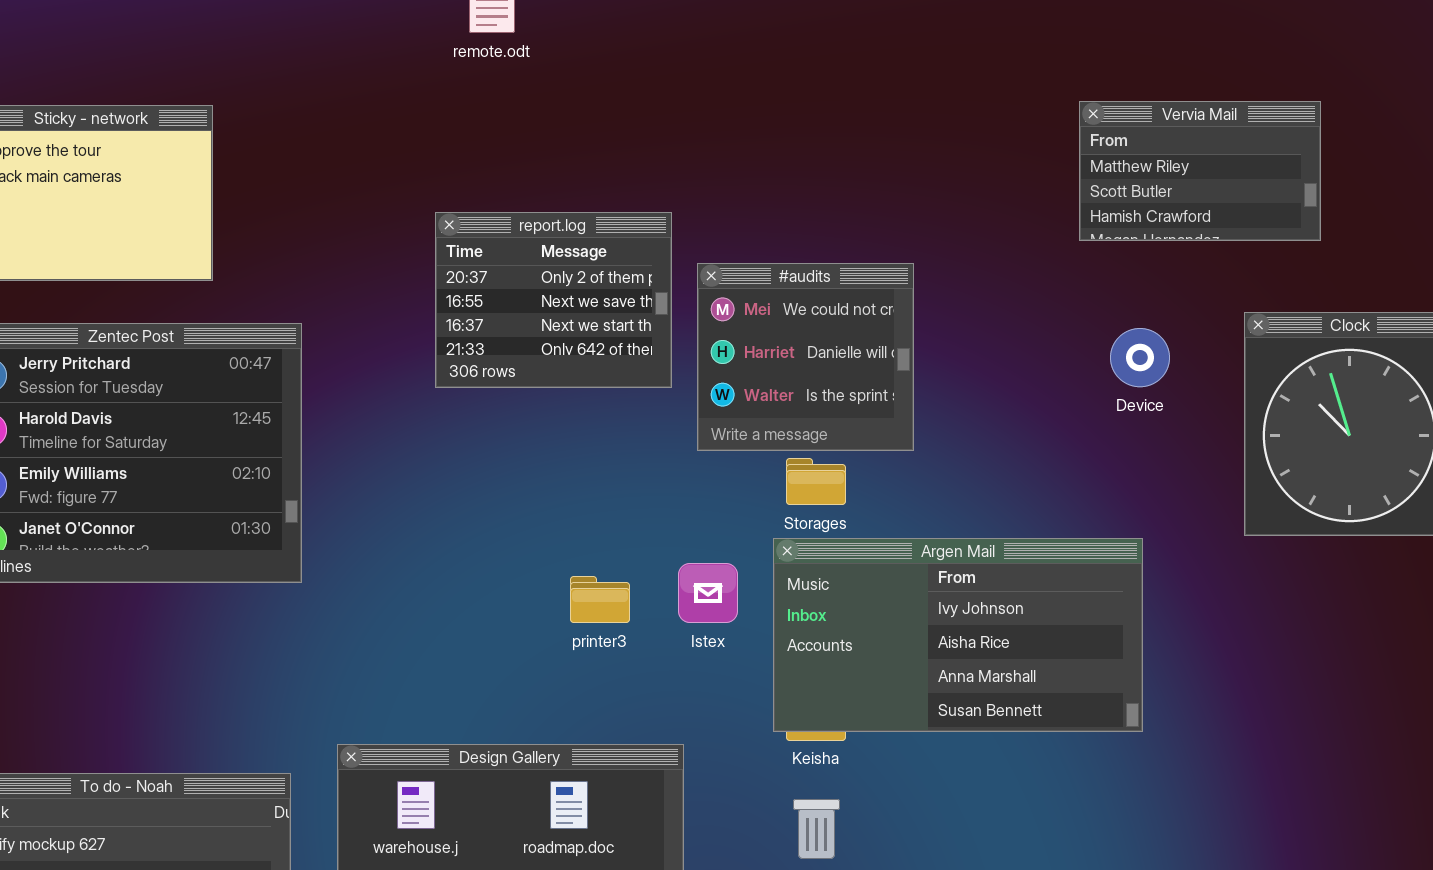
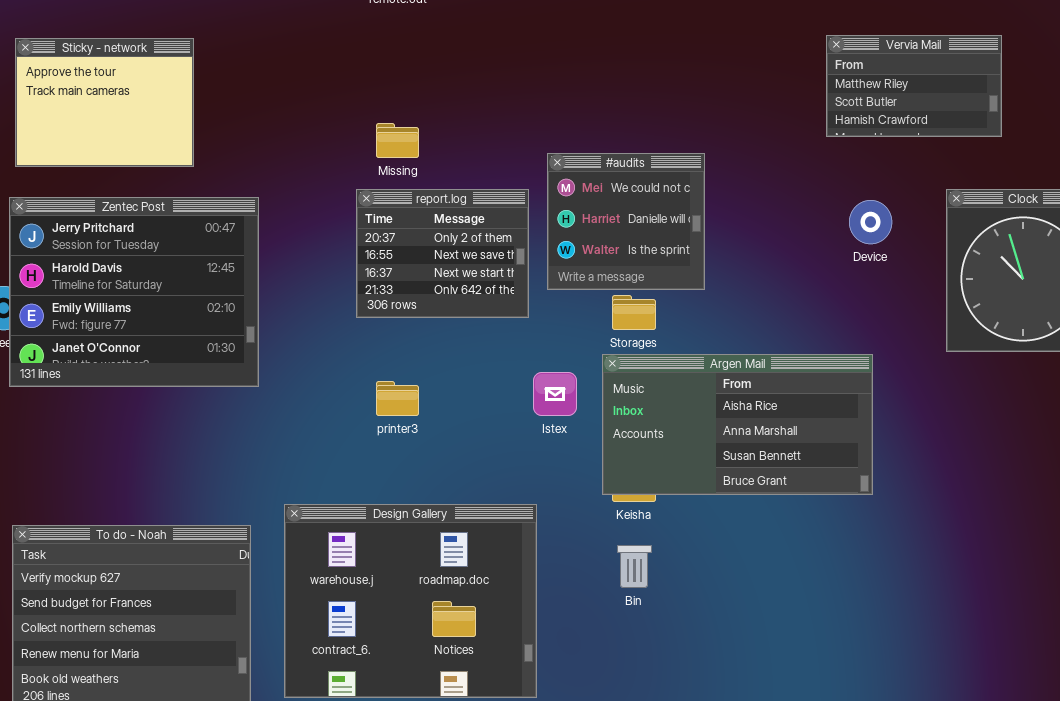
report.log: [435,212,672,388] -> [356,189,529,318], moved
Argen Mail: [773,538,1143,732] -> [602,354,873,495], scrolled down 1 row
printer3: [570,576,630,623] -> [376,381,419,416], moved

